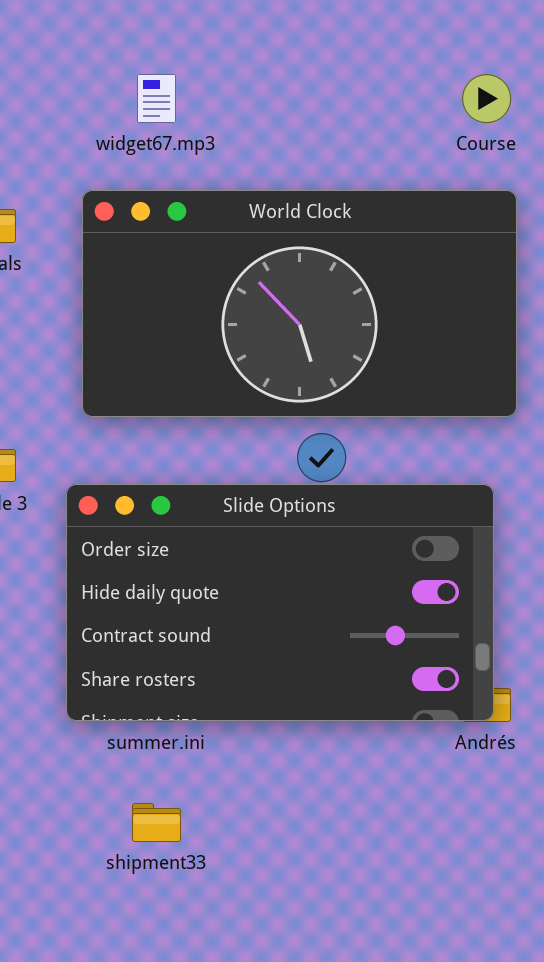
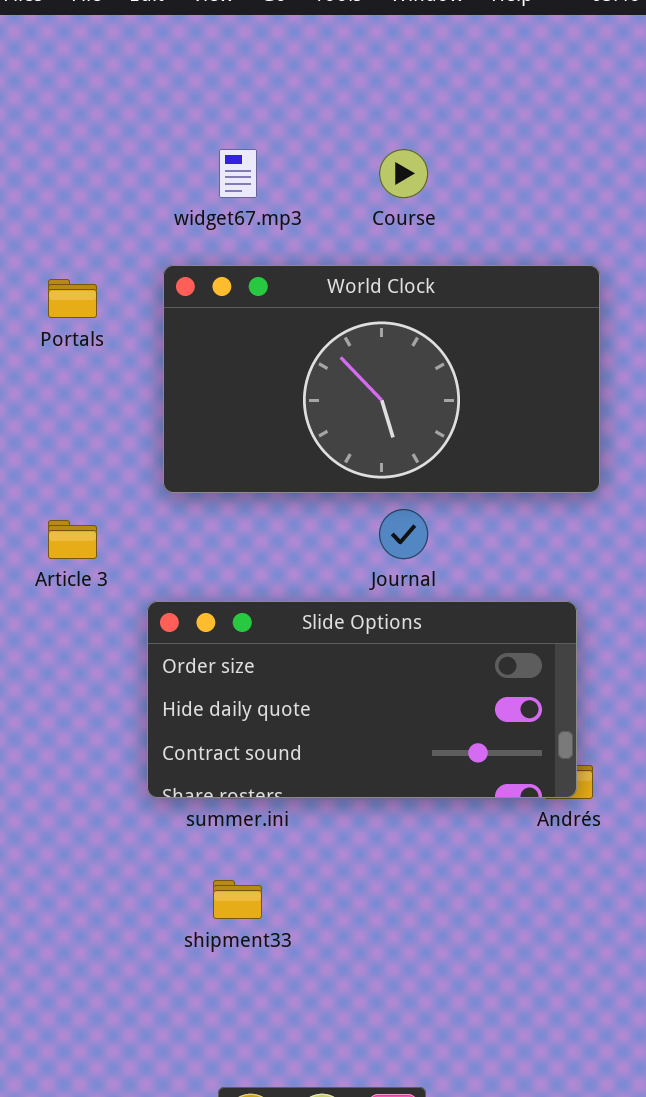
Course: [462,74,511,123] -> [379,149,428,198], moved
Slide Options: [66,484,494,721] -> [147,601,577,798], resized

